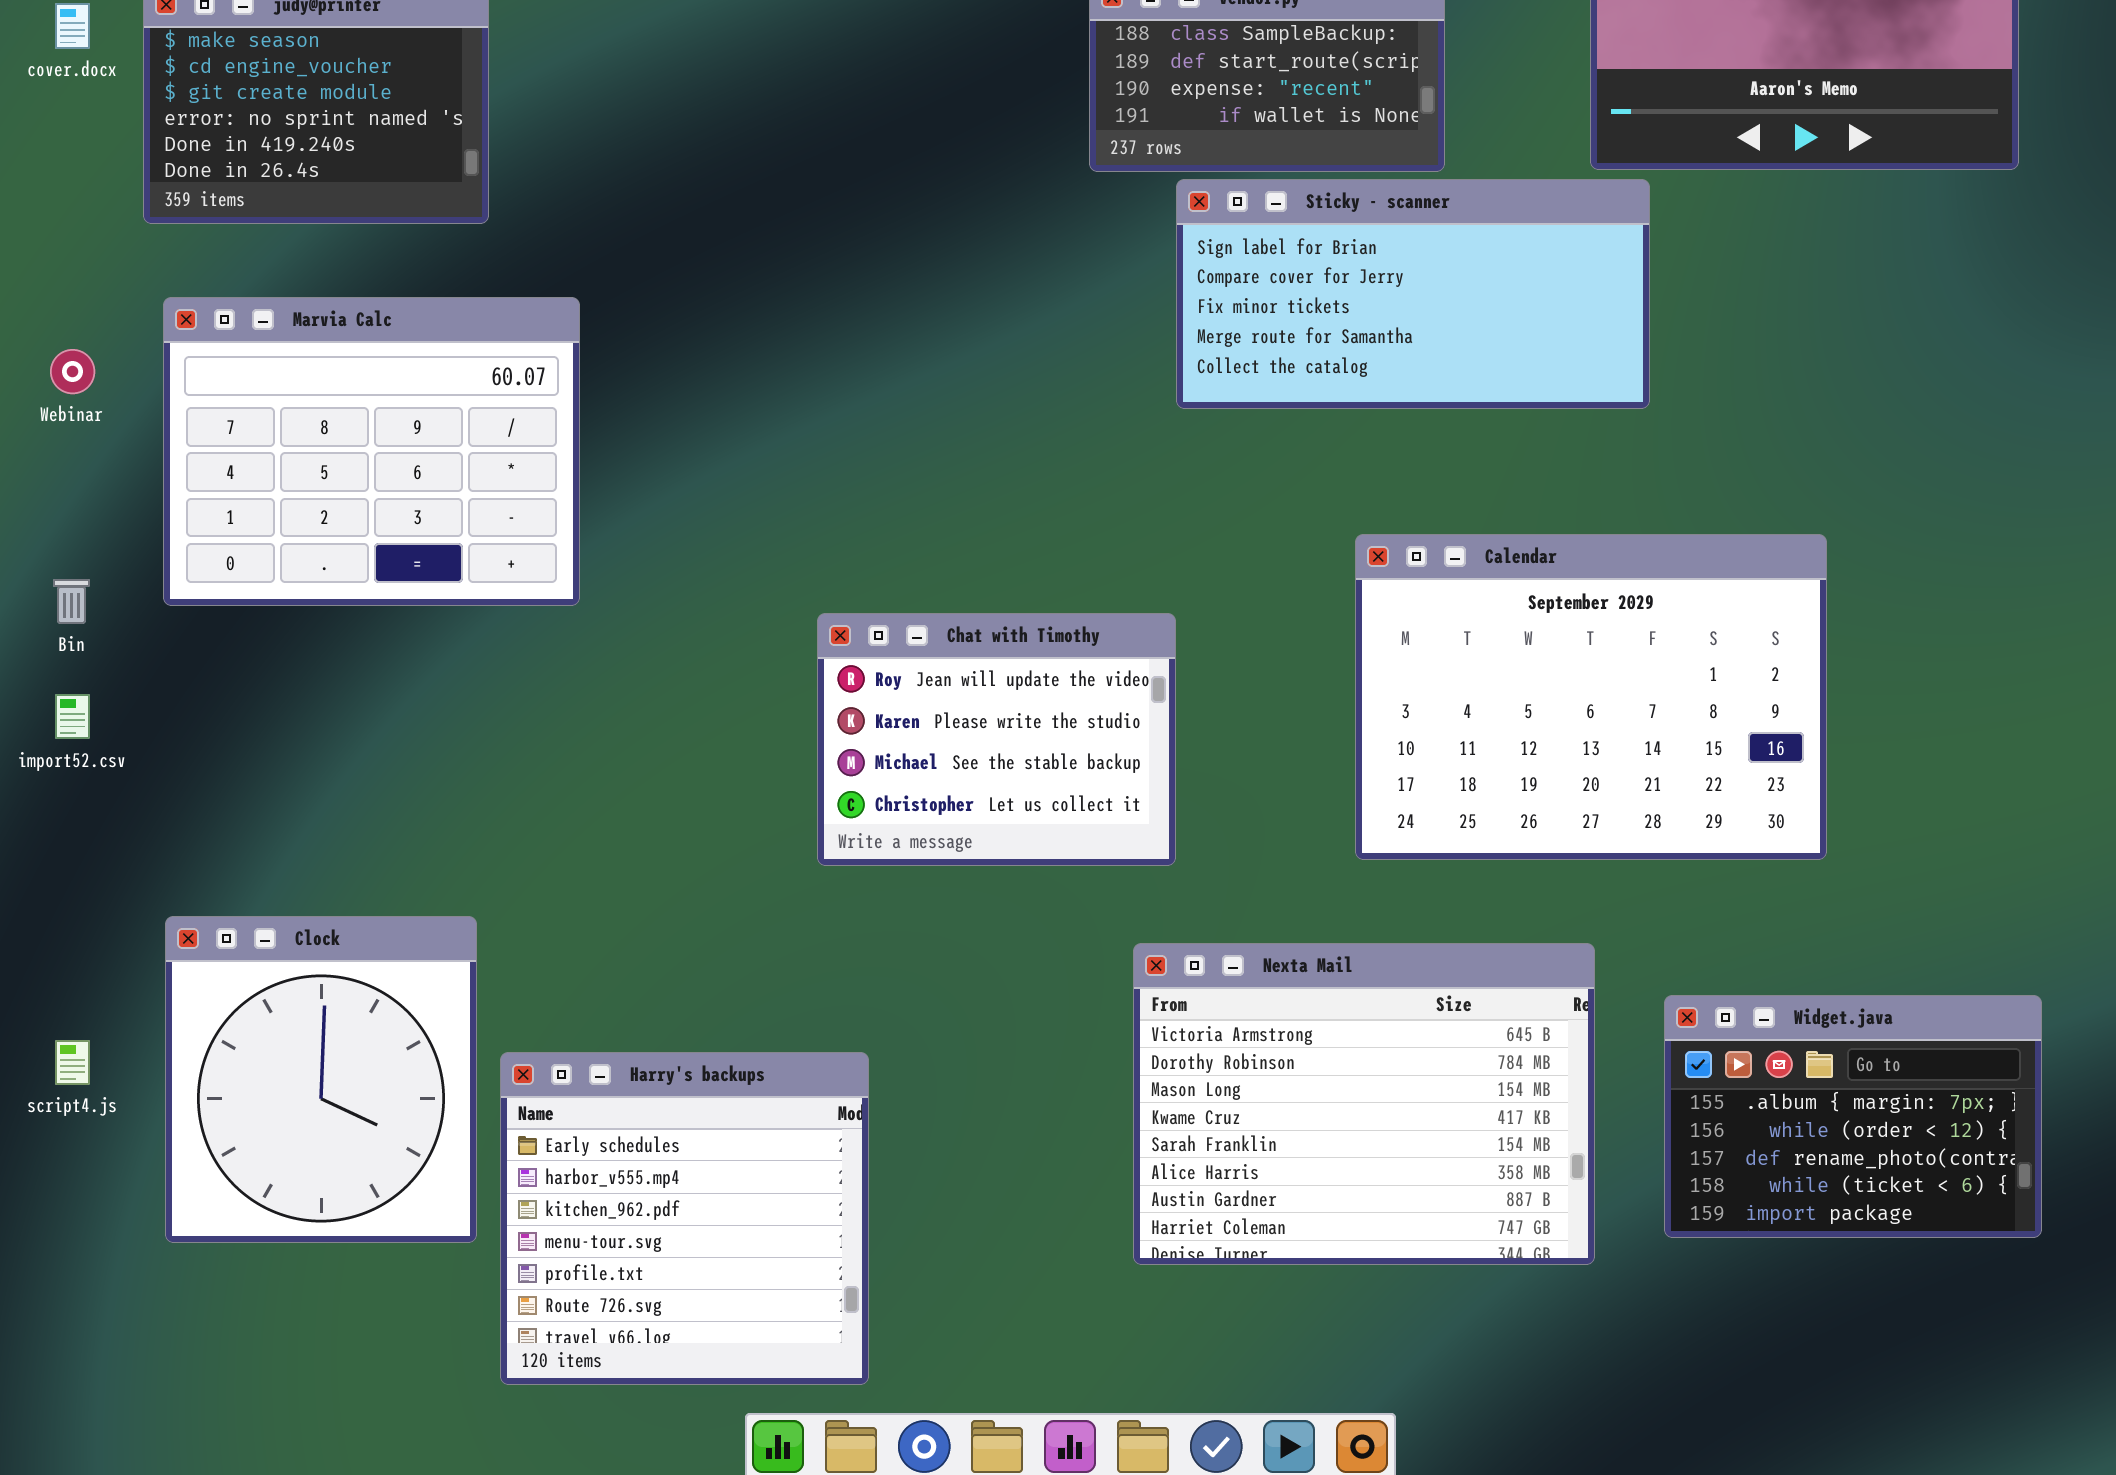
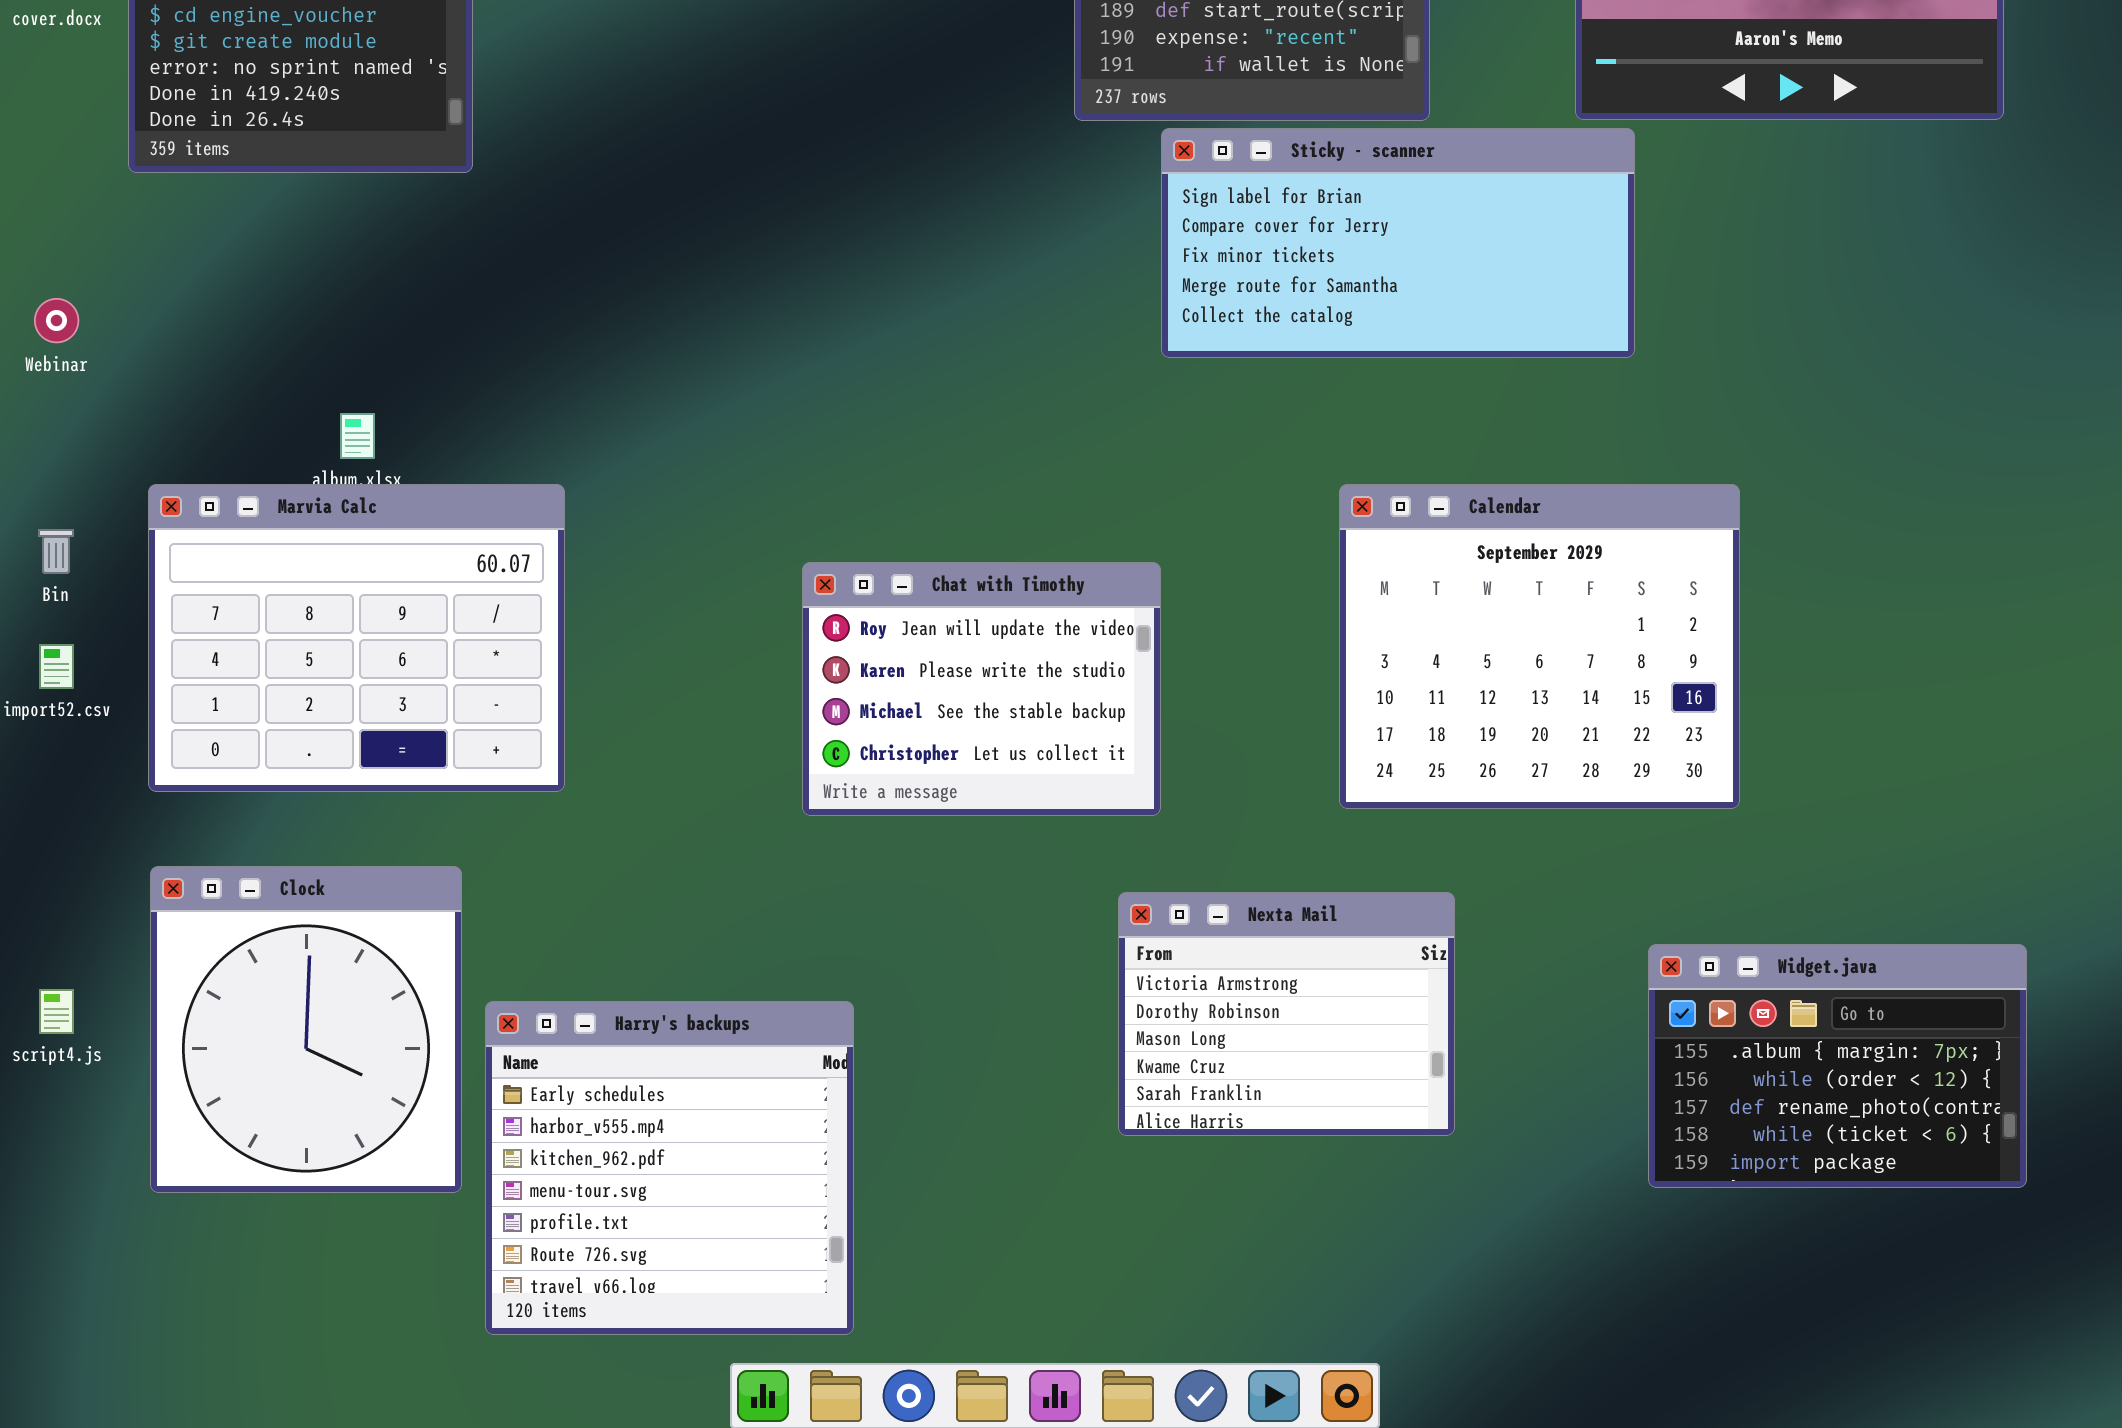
Marvia Calc: [163,297,580,606] -> [148,484,565,792], moved
Calendar: [1355,534,1827,860] -> [1339,484,1740,809], resized
Nexta Mail: [1133,943,1595,1265] -> [1118,892,1455,1136], resized

